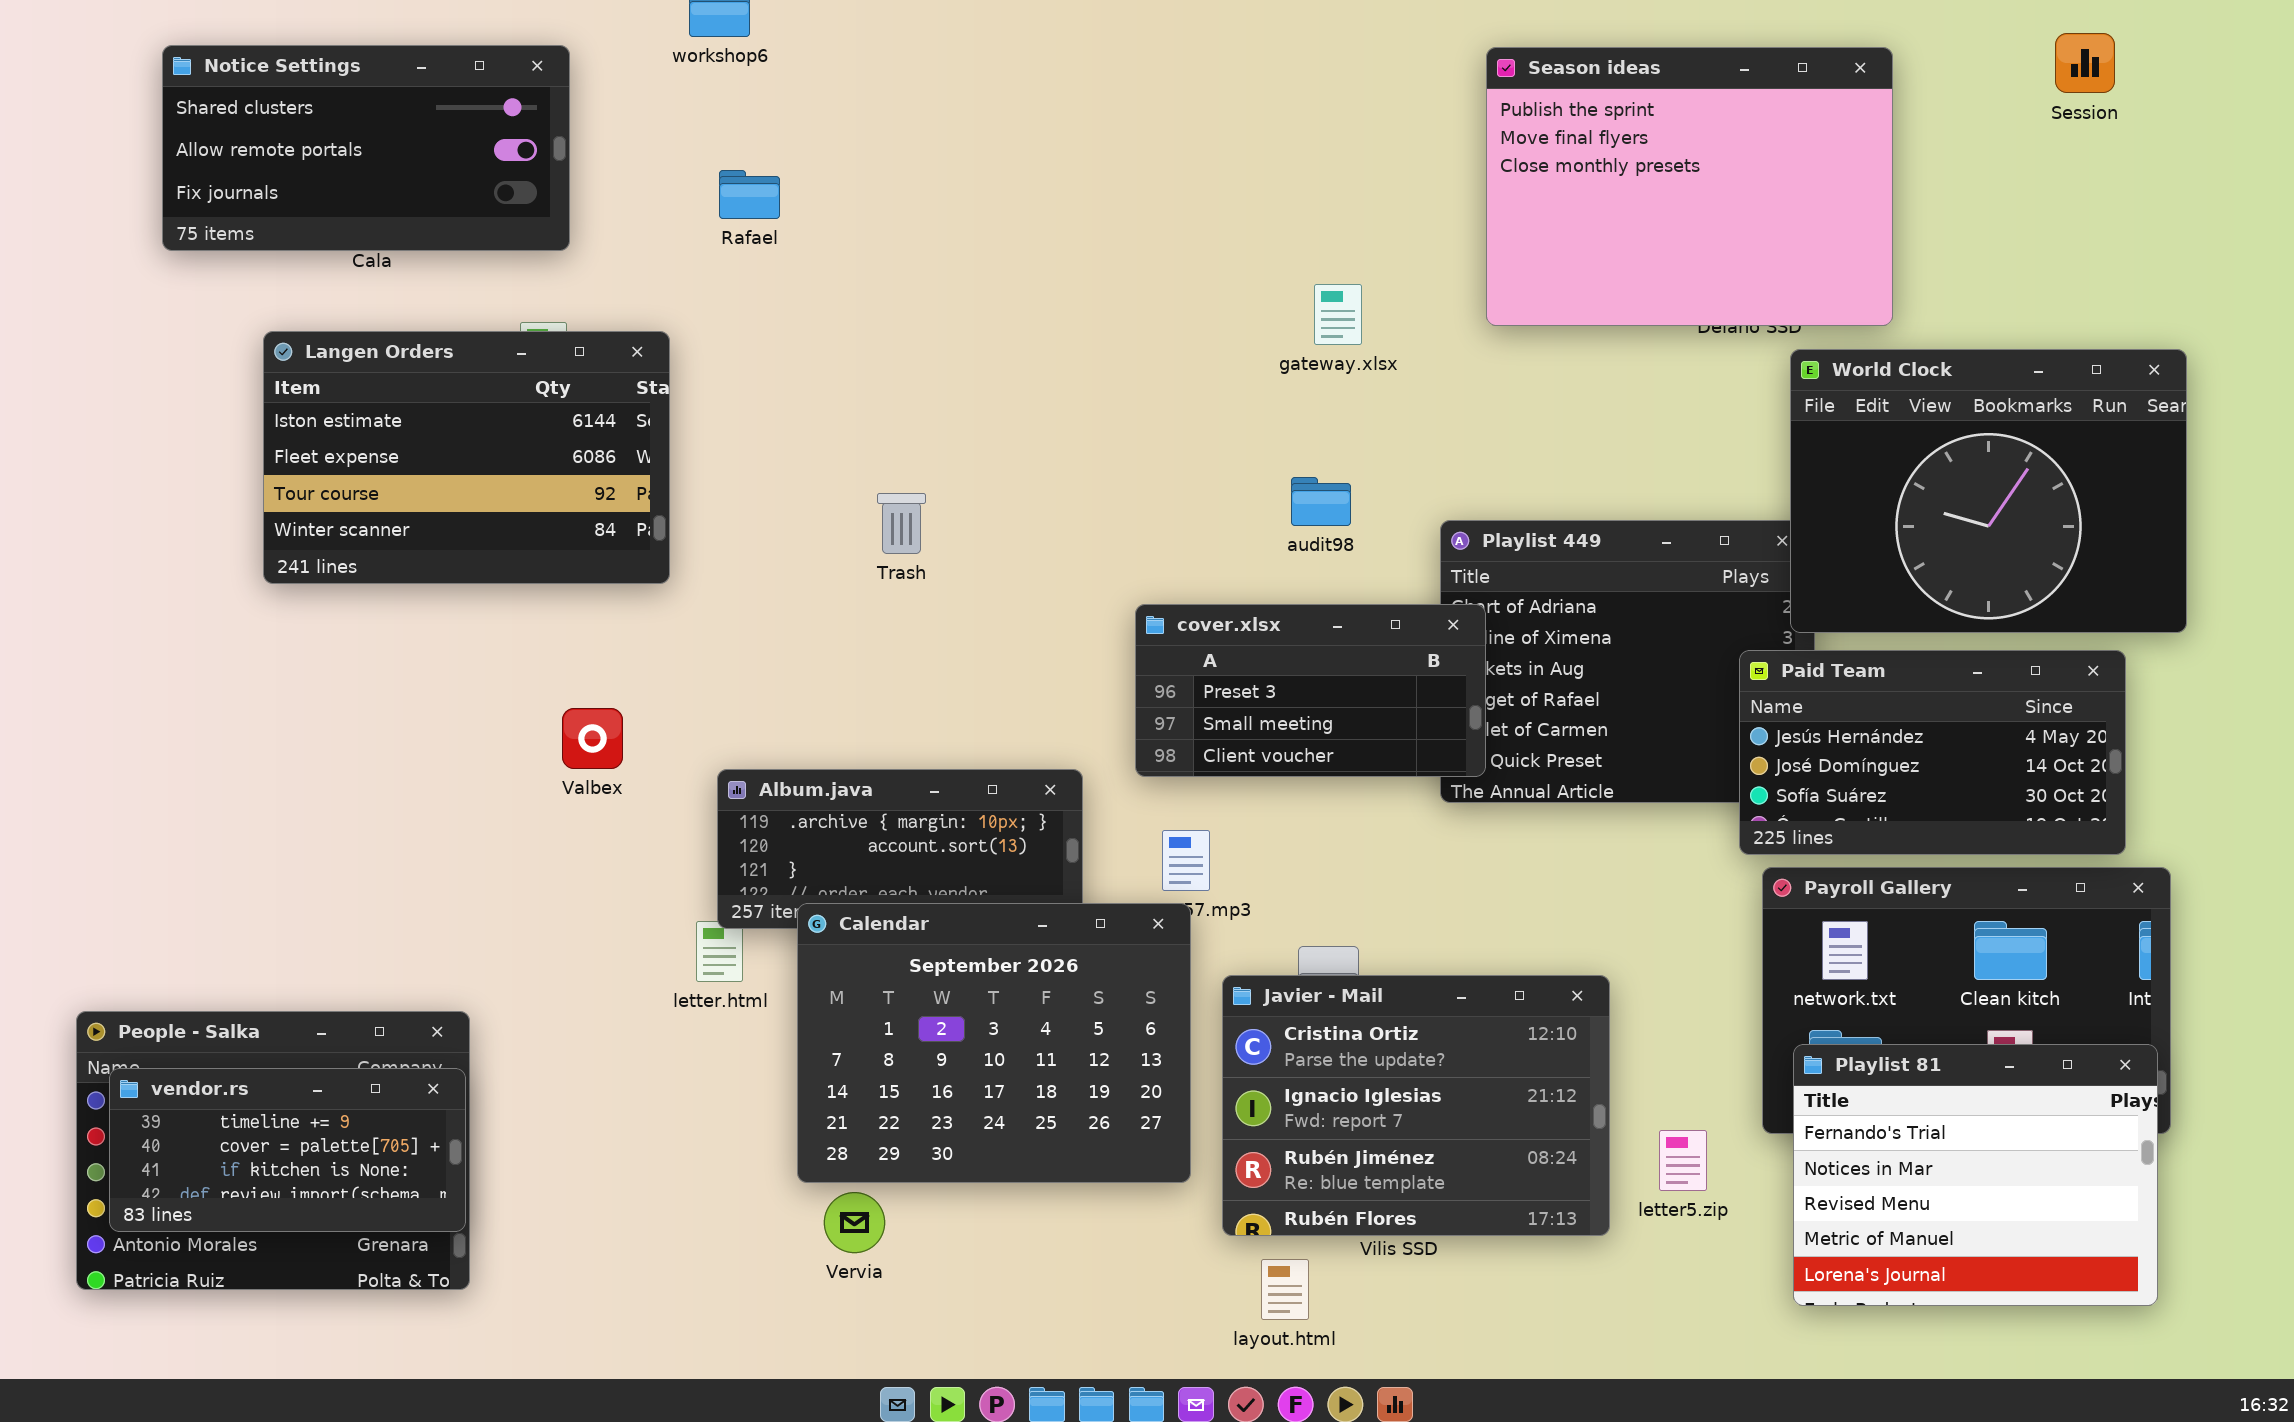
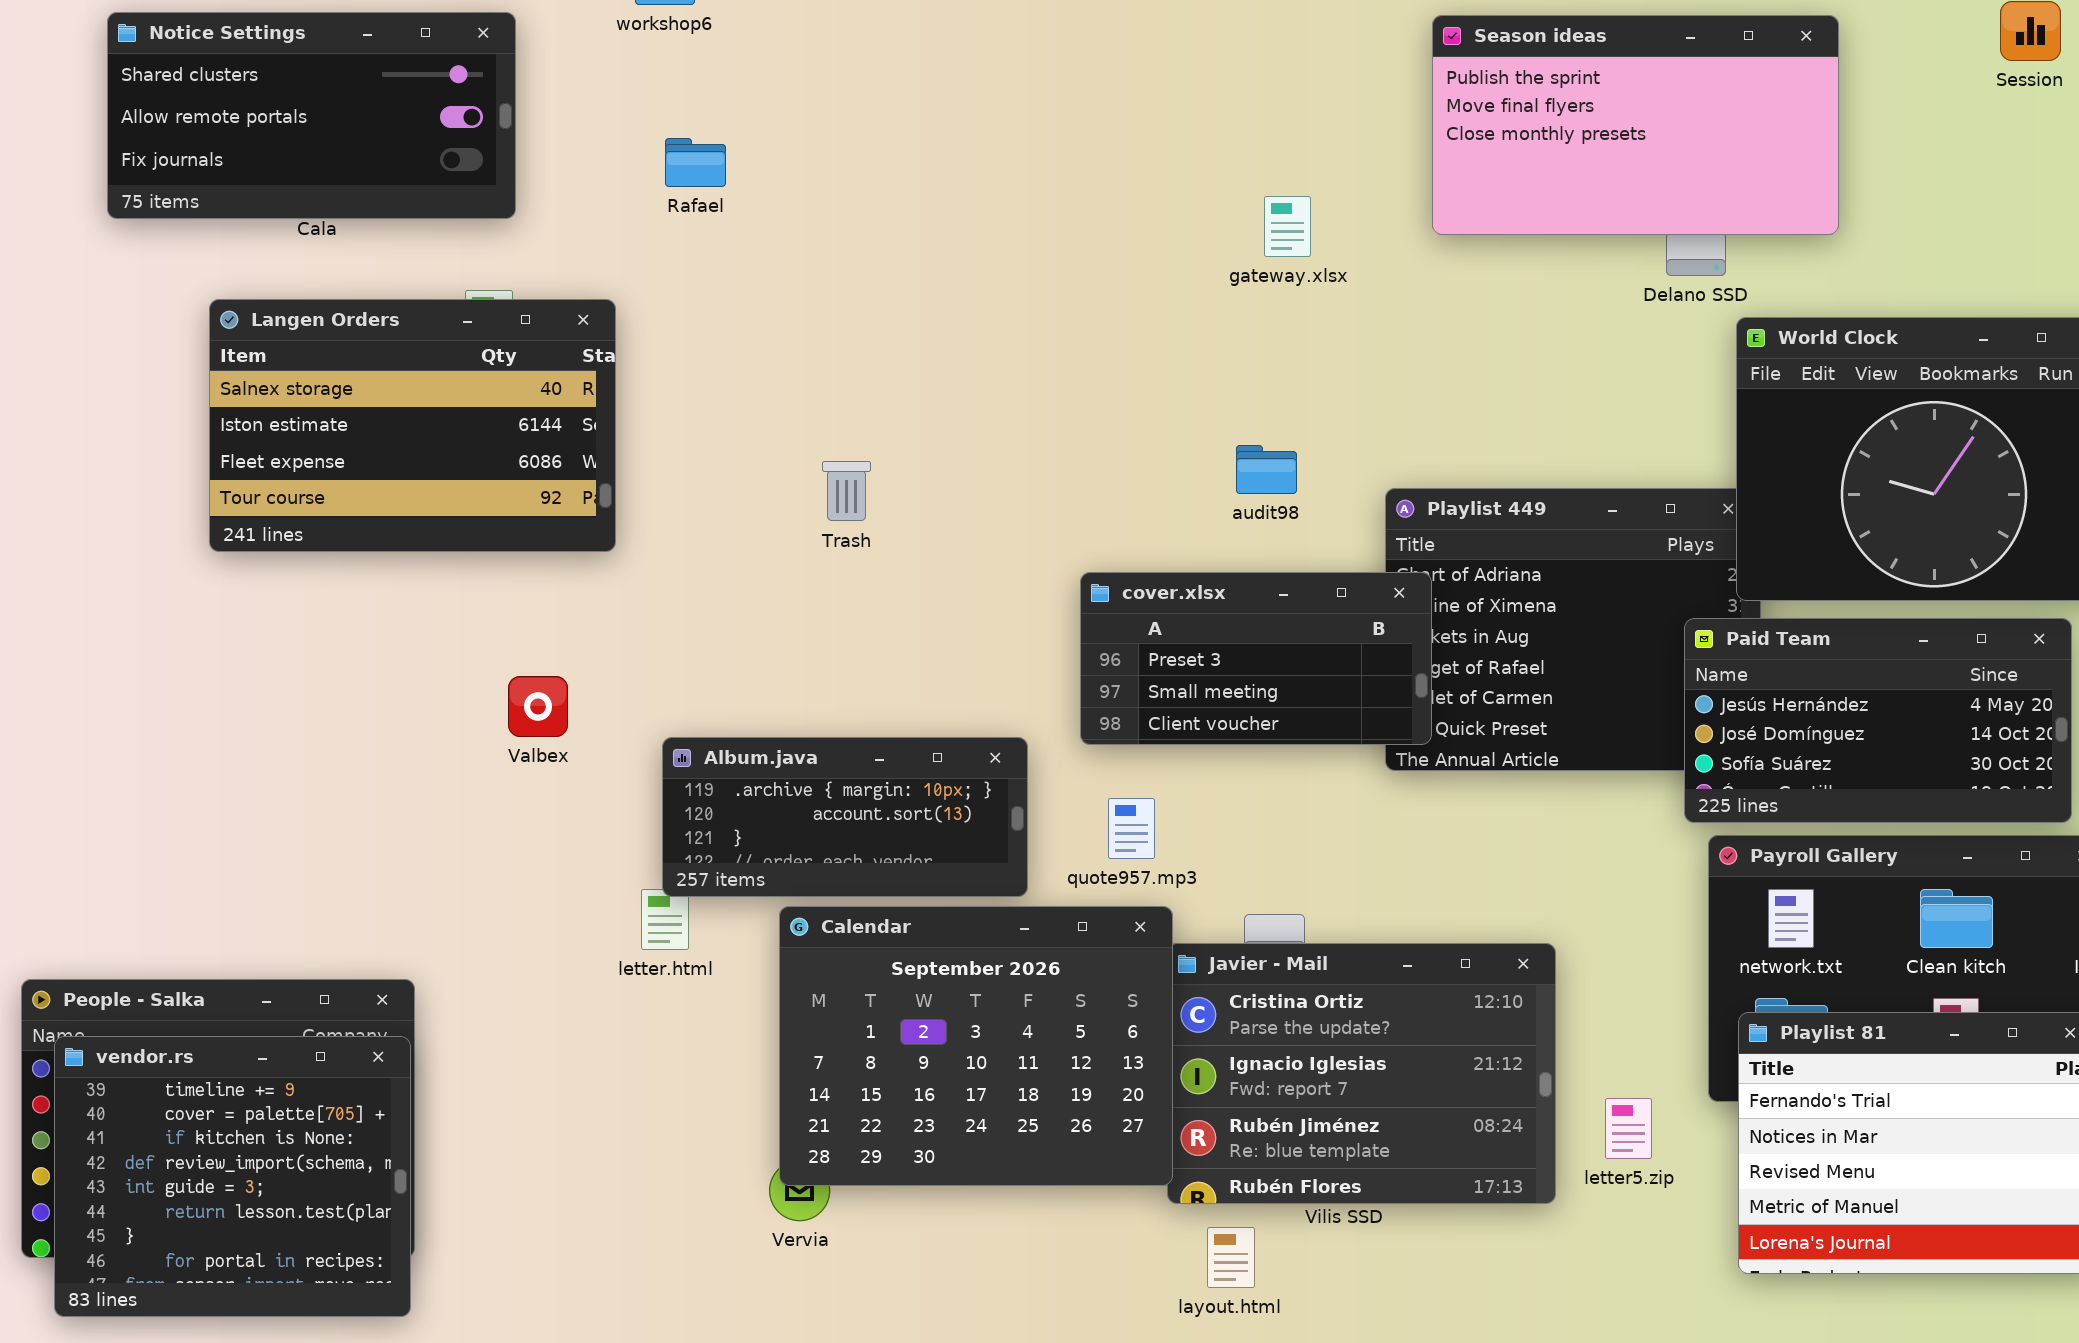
Season ideas: [1486,47,1893,326] -> [1432,15,1839,235], resized
gateway.xlsx: [1314,284,1362,345] -> [1264,196,1311,257], moved
Langen Orders: [263,331,670,584] -> [209,299,616,552], scrolled up 1 row
Calendar: [797,903,1191,1183] -> [779,906,1173,1186], moved
vendor.rs: [109,1068,466,1232] -> [54,1036,411,1317], resized

